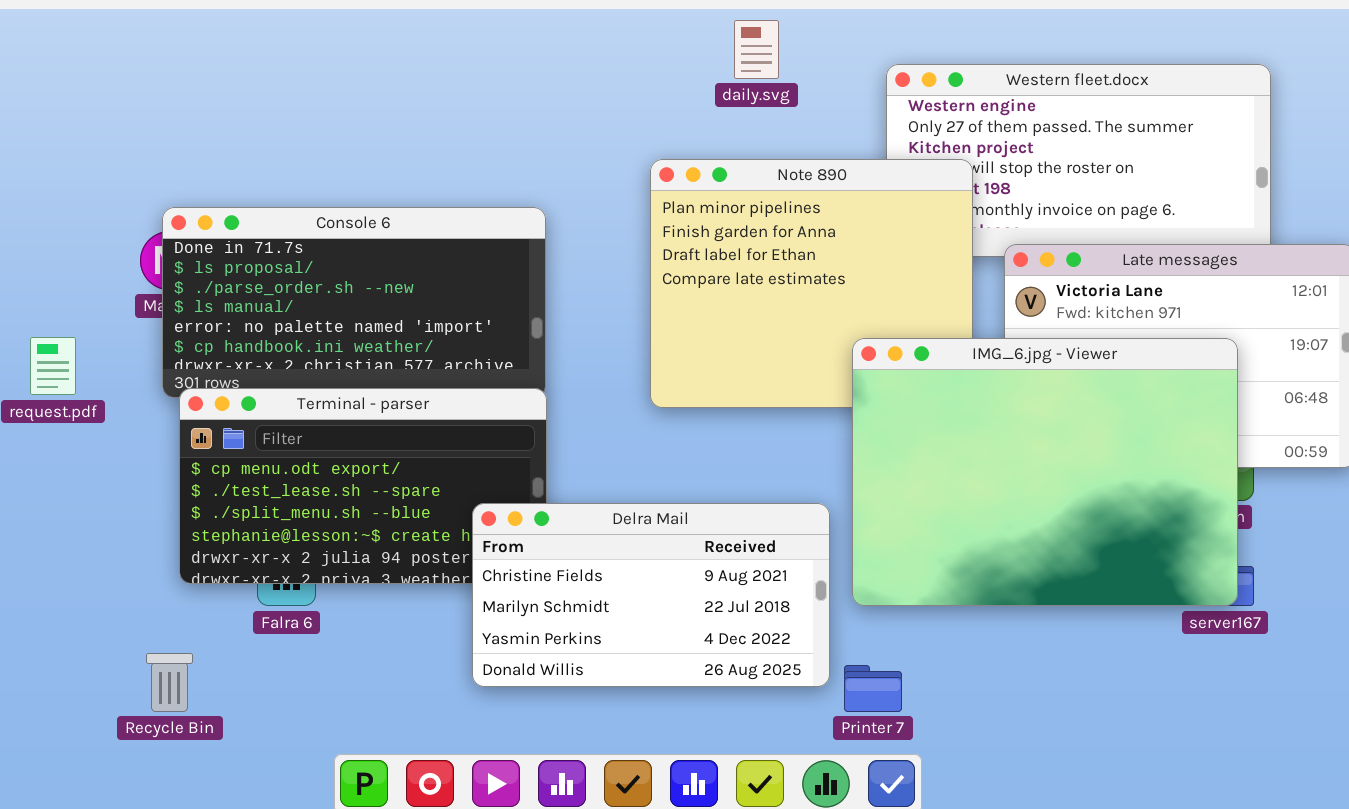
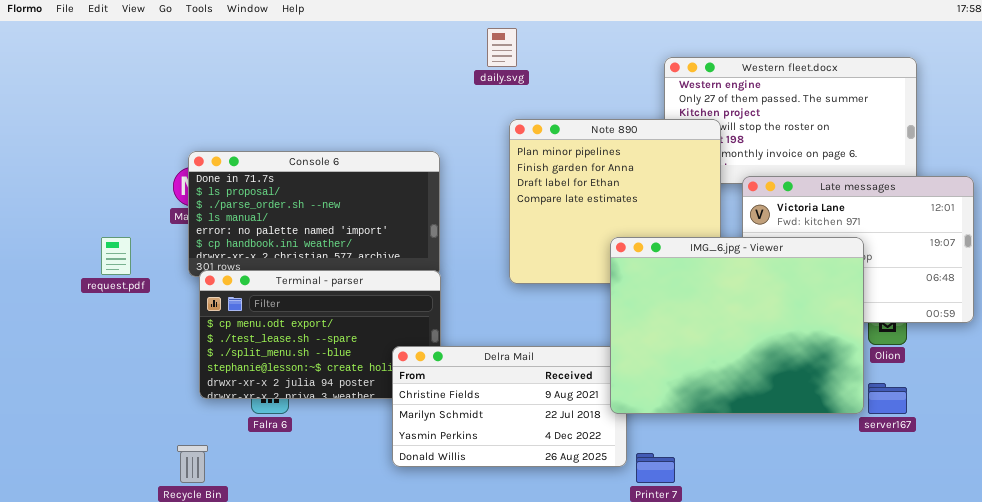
daily.svg: [734,20,779,79] -> [487,28,517,67], moved
IMG_6.jpg - Viewer: [852,338,1238,606] -> [610,237,864,414], moved

